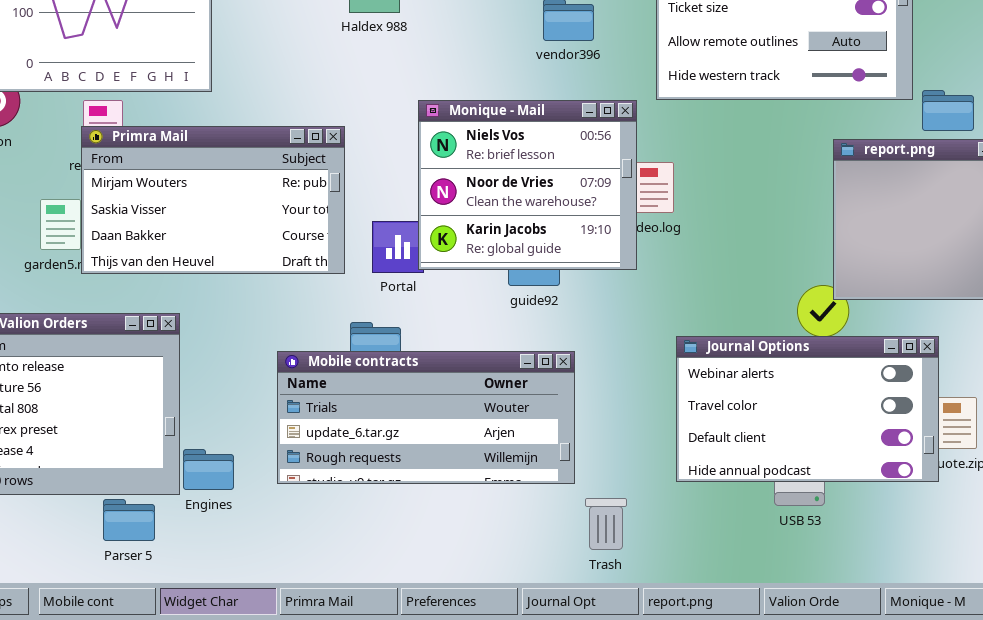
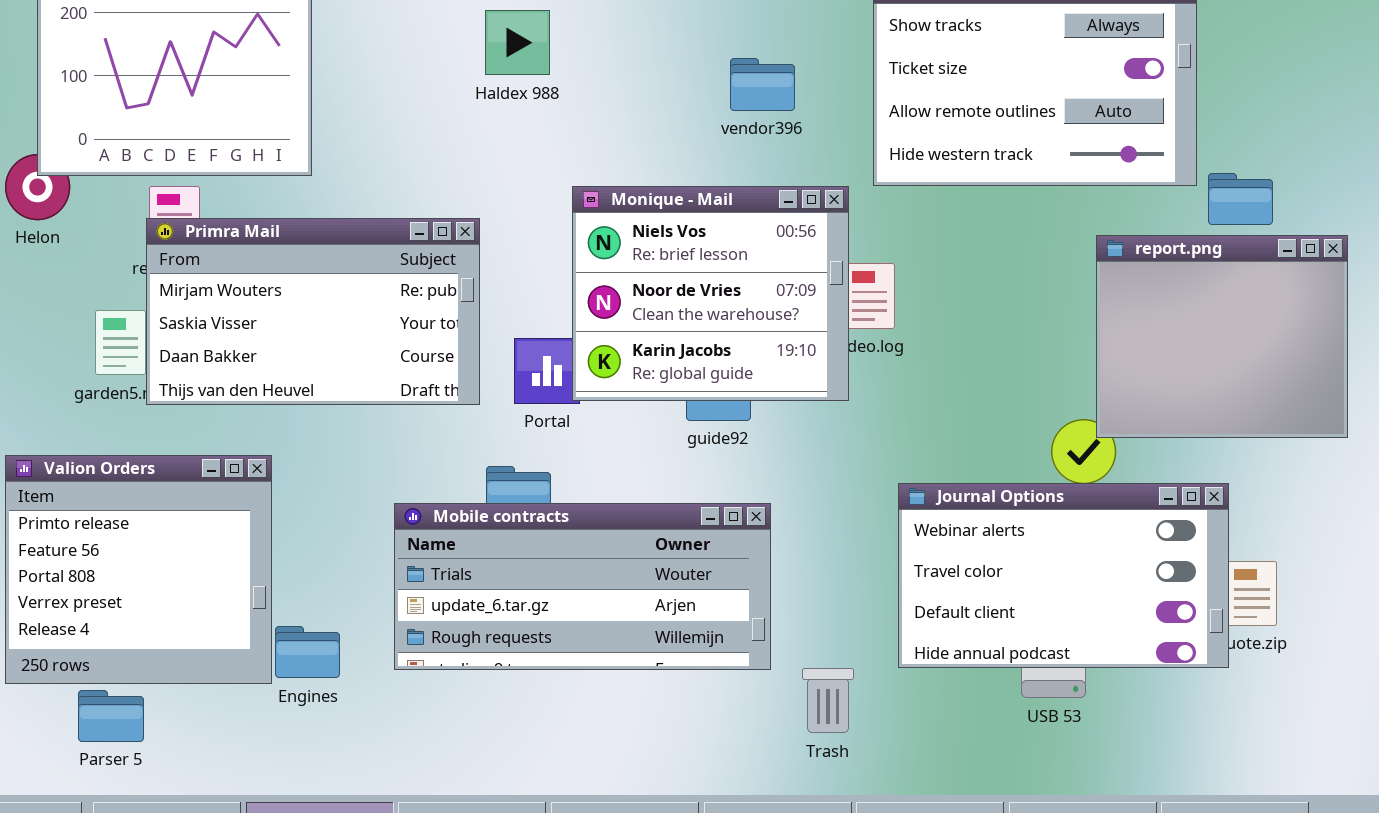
Trash: [585,498,627,550] -> [802,668,854,733], moved
Parser 5: [103,499,155,541] -> [78,690,144,742], moved

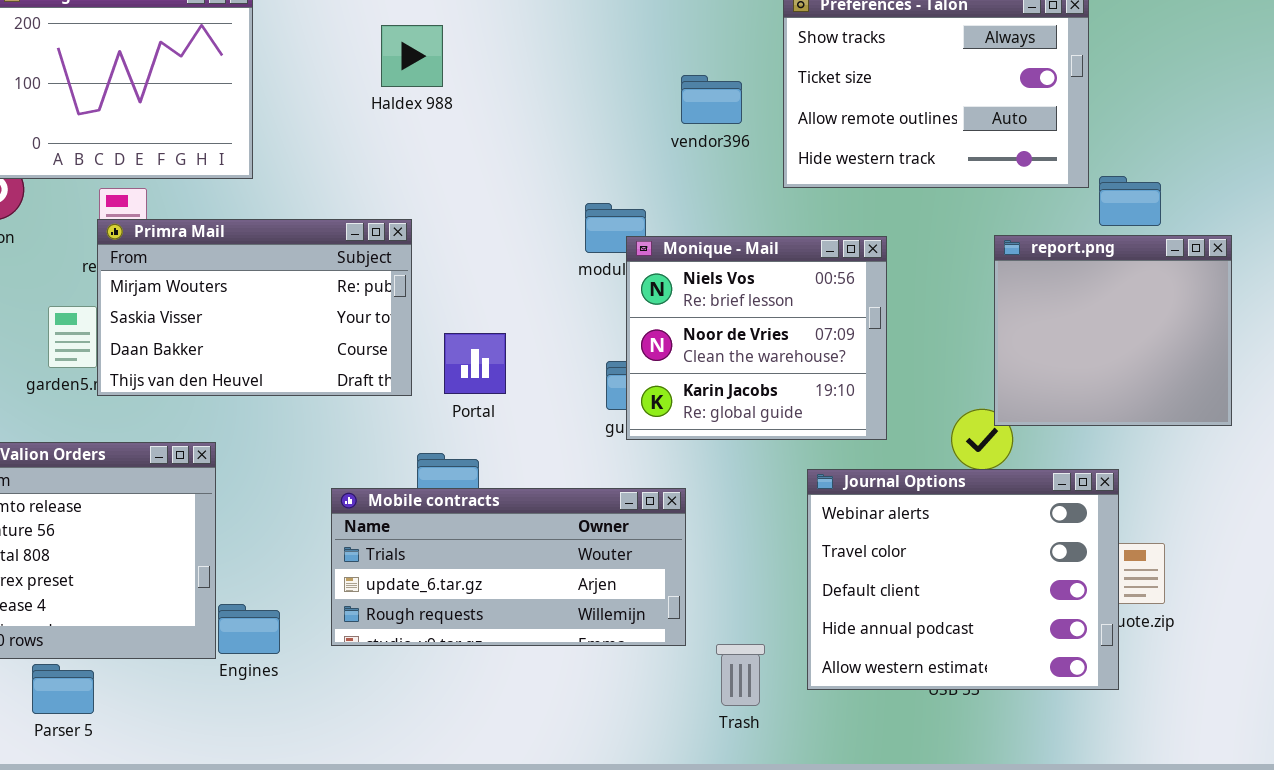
Haldex 988: [485,10,550,75] -> [381,25,443,87], moved
vendor396: [730,58,795,111] -> [681,75,742,124], moved
Monique - Mail: [572,186,849,401] -> [626,236,887,440], moved
Journal Options: [898,483,1229,668] -> [807,469,1119,690], resized

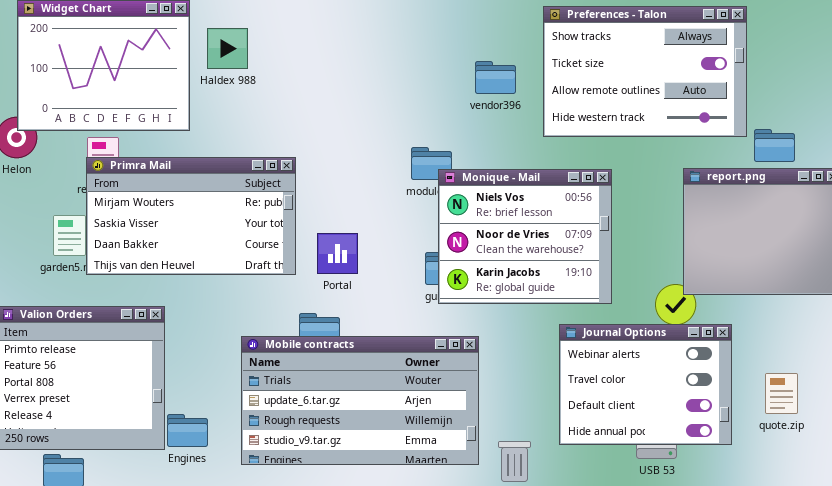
Haldex 988: [381,25,443,87] -> [207,28,248,69], moved
Journal Options: [807,469,1119,690] -> [559,324,732,445], resized
Mobile contracts: [331,488,686,646] -> [241,336,479,465], resized

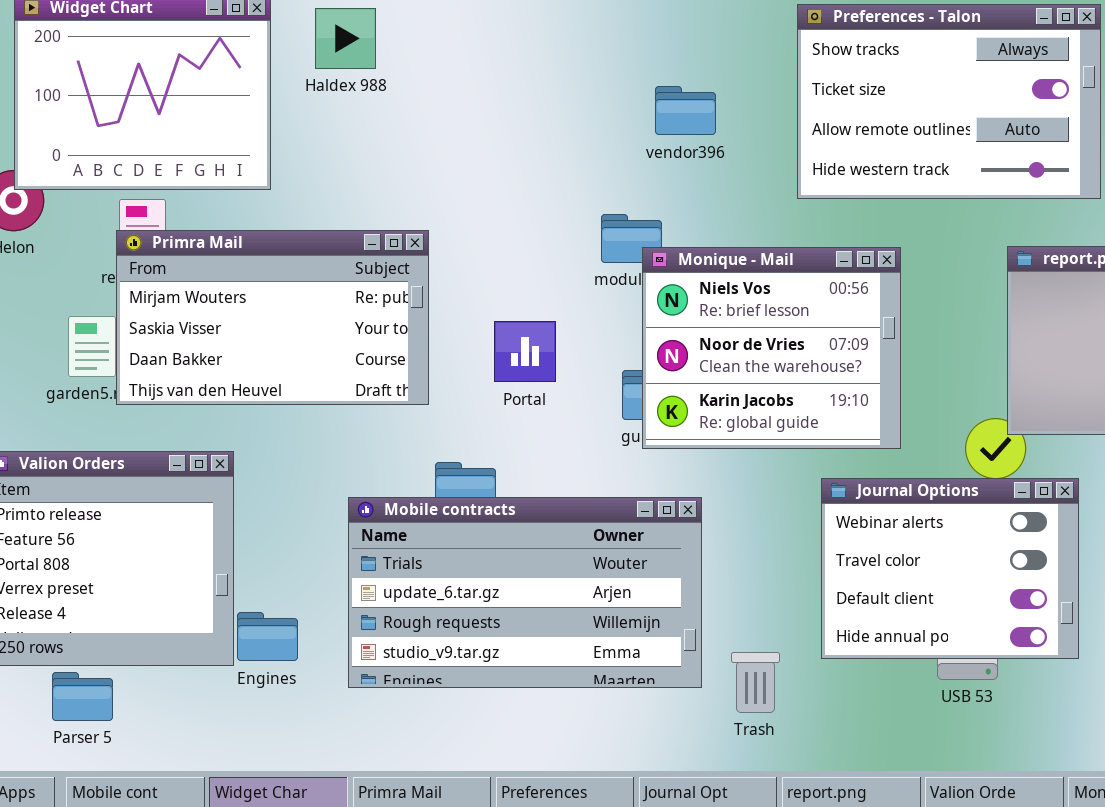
Haldex 988: [207,28,248,69] -> [315,8,376,69], moved
vendor396: [475,61,516,94] -> [655,86,716,135], moved
Portal: [317,233,358,274] -> [494,321,556,382], moved

